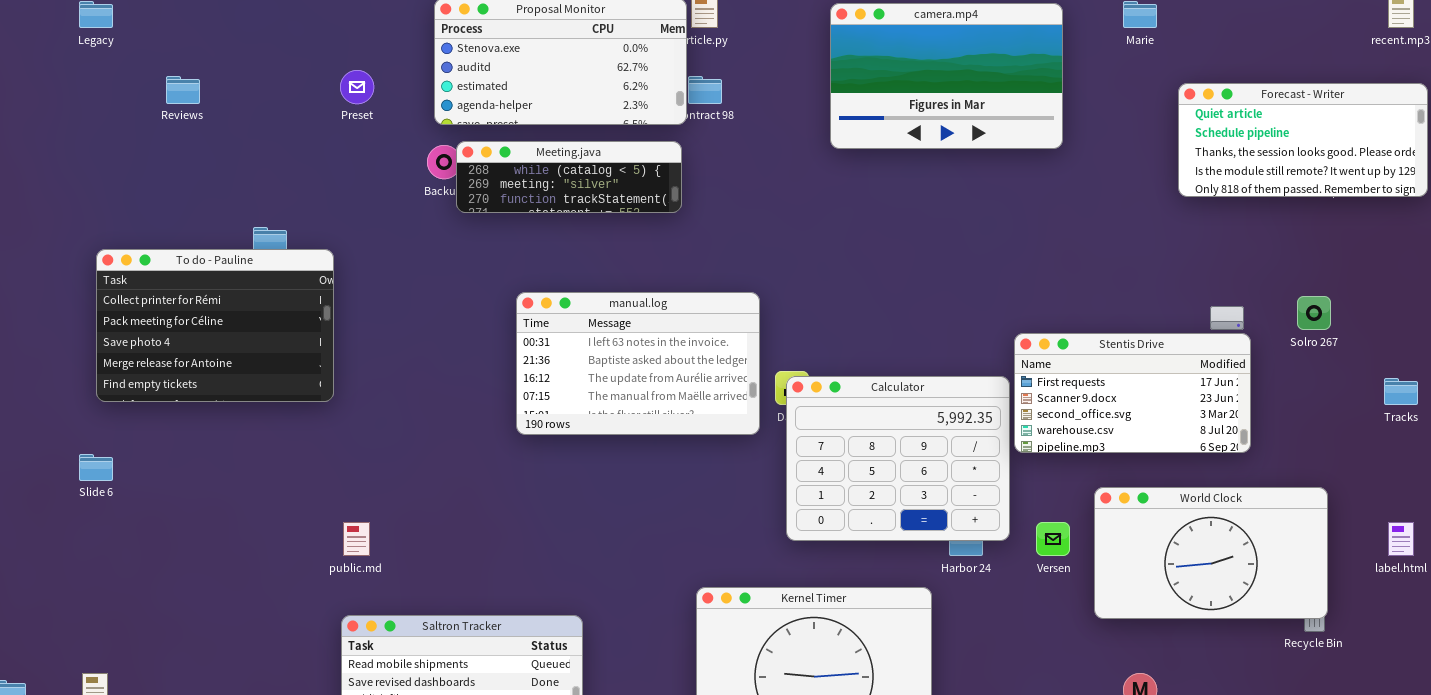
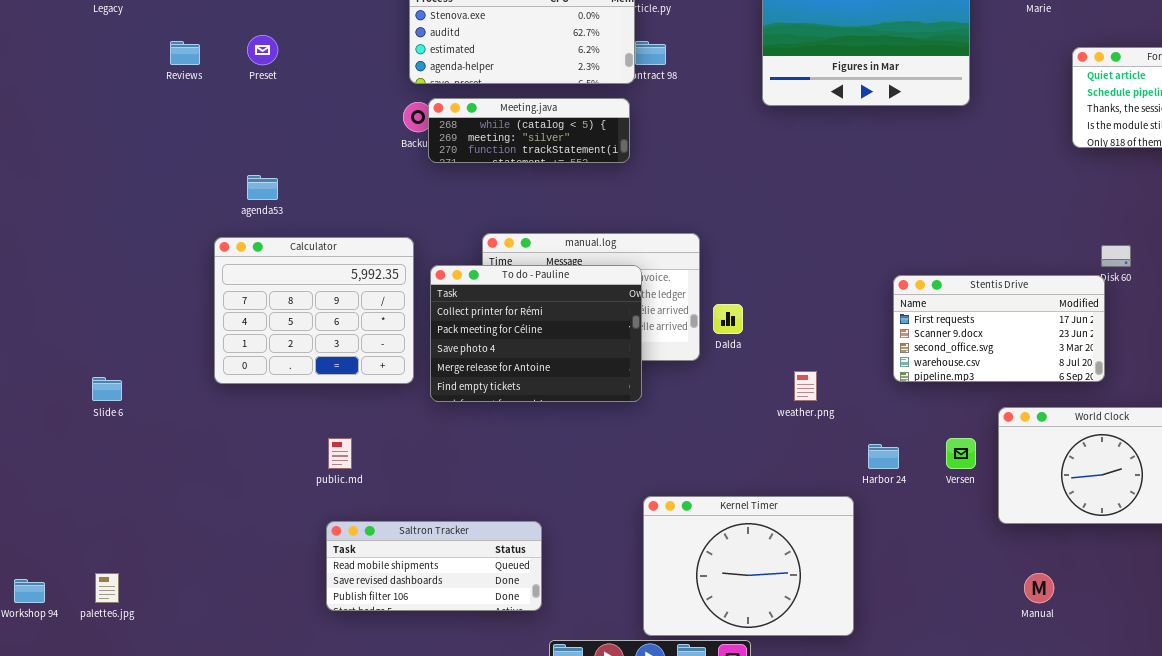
Preset: [340,70,374,104] -> [247,35,278,65], moved
To do - Pauline: [96,249,334,402] -> [430,265,642,402], moved
Stentis Drive: [1014,333,1251,453] -> [893,275,1105,382], moved
Calculator: [786,376,1010,541] -> [214,237,414,384], moved

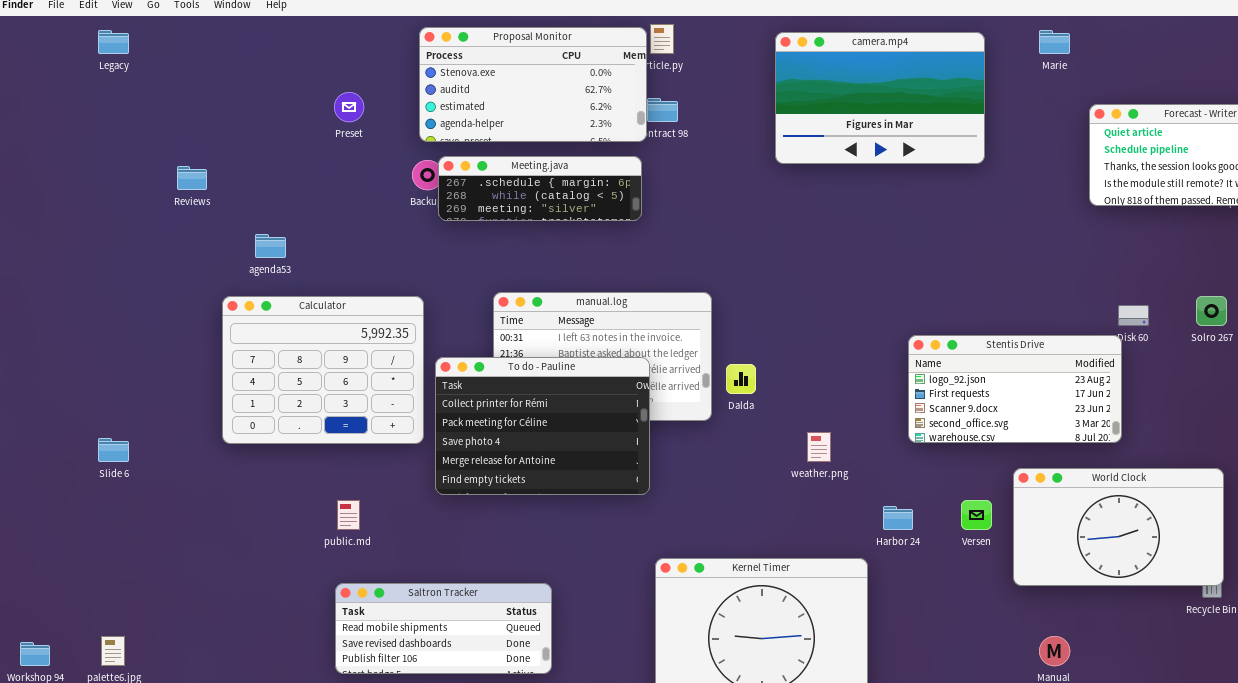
Preset: [247,35,278,65] -> [334,92,364,122], moved
Reviews: [170,41,200,65] -> [177,166,207,190], moved
Meeting.java: [428,98,630,163] -> [438,156,642,221], scrolled up 1 row
To do - Pauline: [430,265,642,402] -> [435,357,650,495], moved
Stentis Drive: [893,275,1105,382] -> [908,335,1122,443], scrolled up 1 row

